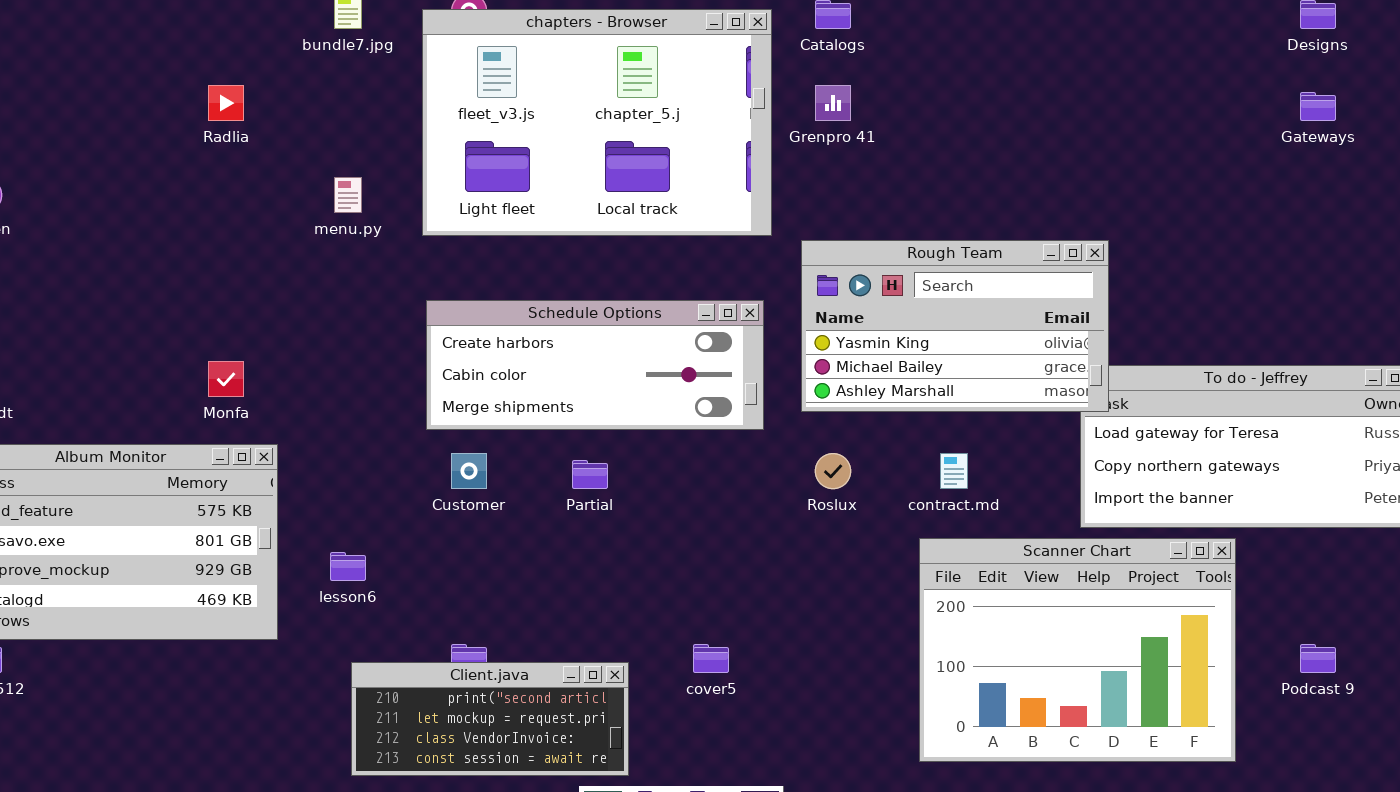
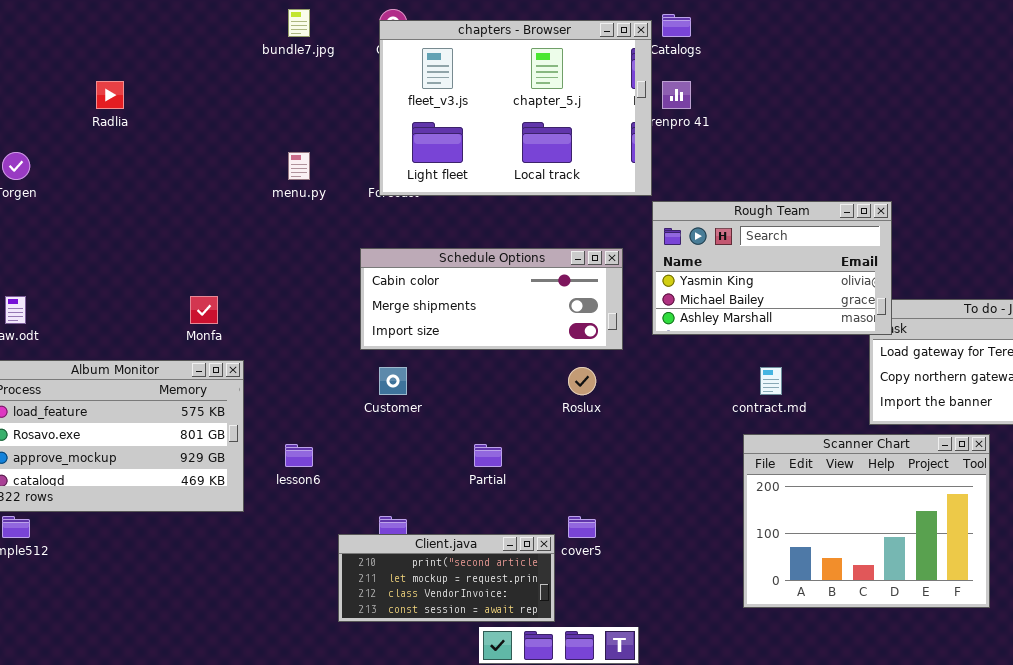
chapters - Browser: [422,9,772,236] -> [379,20,652,196], moved
Radlia: [208,85,244,121] -> [96,81,124,109], moved
Schedule Options: [426,300,764,430] -> [360,248,623,350], scrolled down 1 row
Roslux: [815,453,851,489] -> [568,367,596,395], moved
Partial: [572,460,608,489] -> [474,444,502,467], moved
Client.java: [351,662,629,776] -> [338,534,555,622], moved

